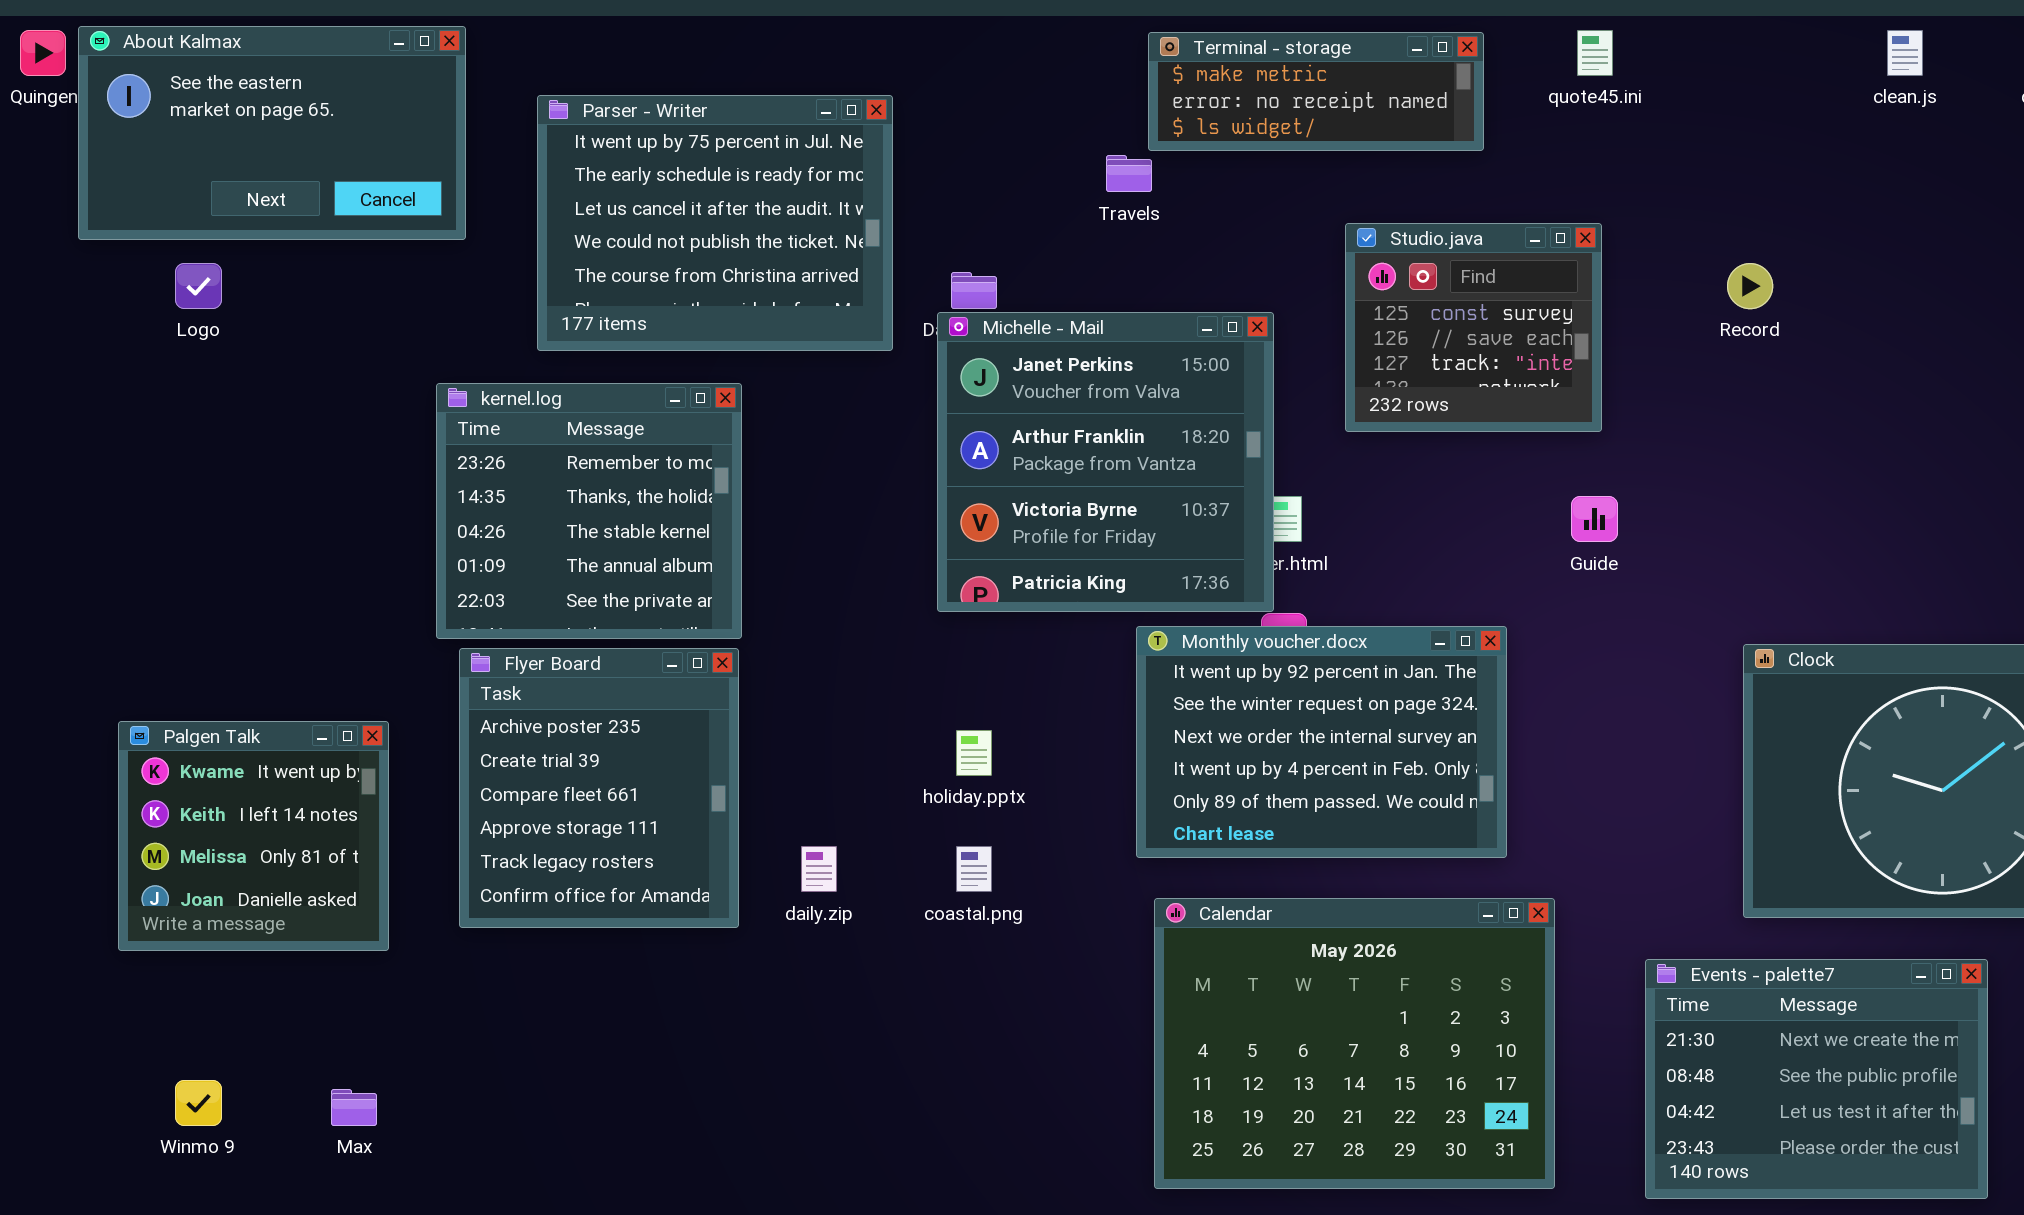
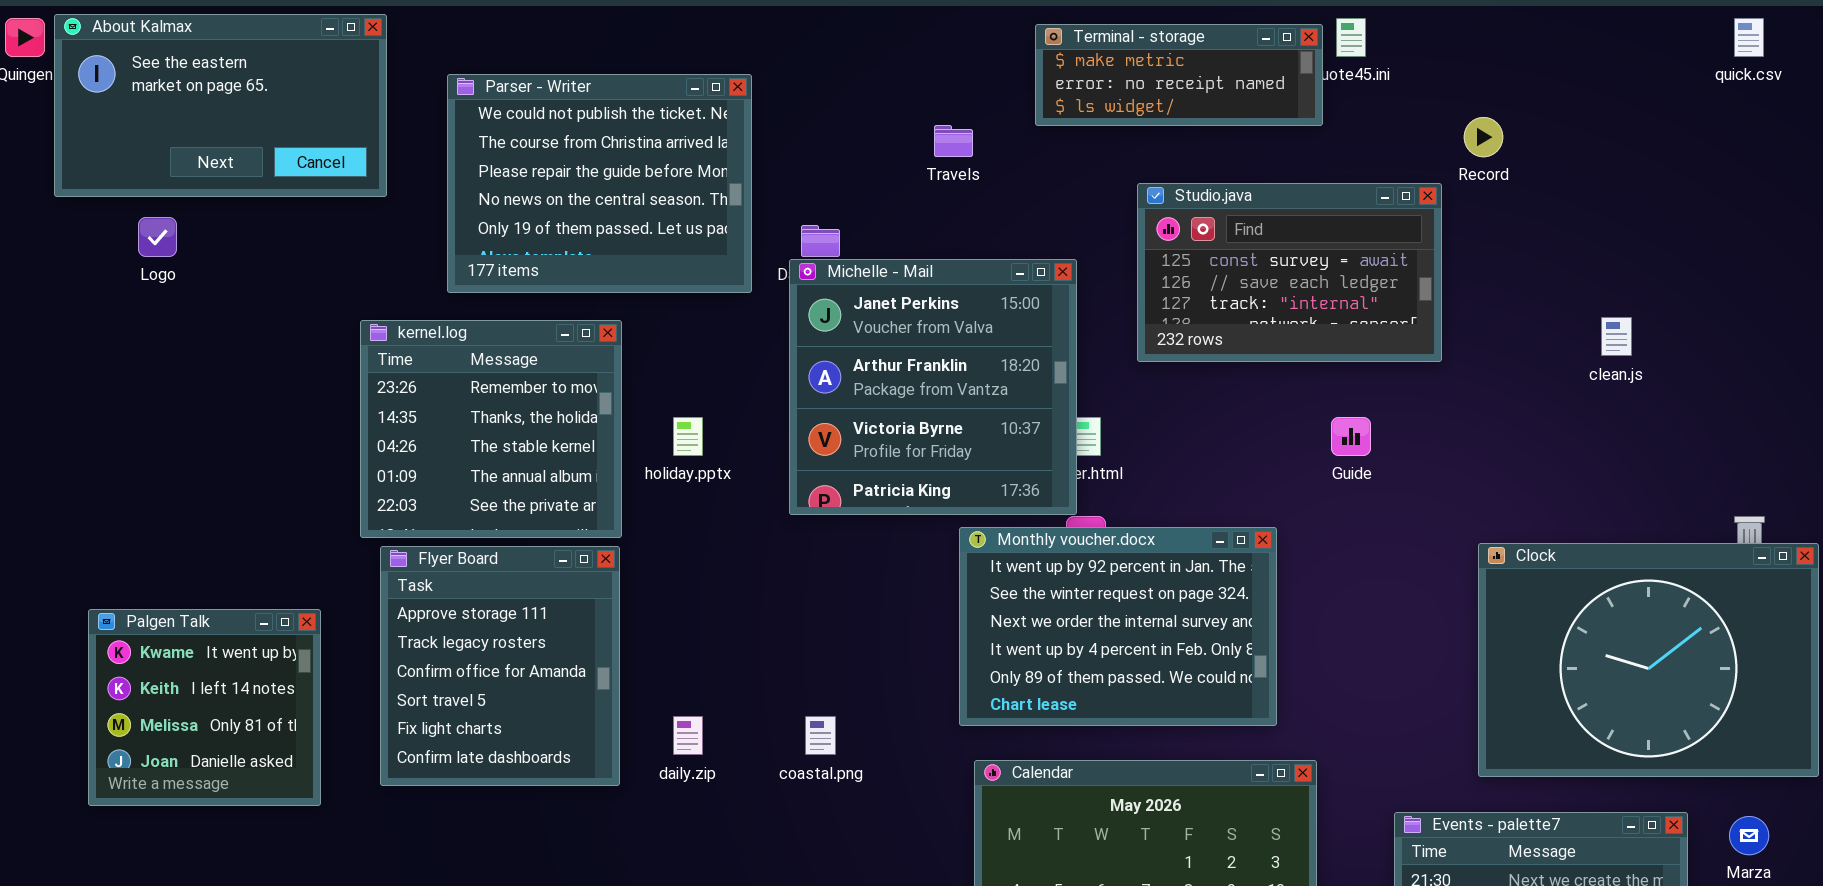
clean.js: [1887,30,1923,76] -> [1601,317,1632,356], moved
Terminal - storage: [1148,32,1484,151] -> [1035,24,1323,126], moved
Parser - Writer: [537,95,893,351] -> [447,74,752,293], scrolled down 3 rows
Studio.java: [1345,223,1602,432] -> [1137,183,1442,362], resized
Record: [1727,263,1773,309] -> [1464,117,1503,157], moved
Flyer Board: [459,648,739,928] -> [380,546,620,786], scrolled down 3 rows
holiday.pptx: [956,730,992,776] -> [673,417,703,456], moved

